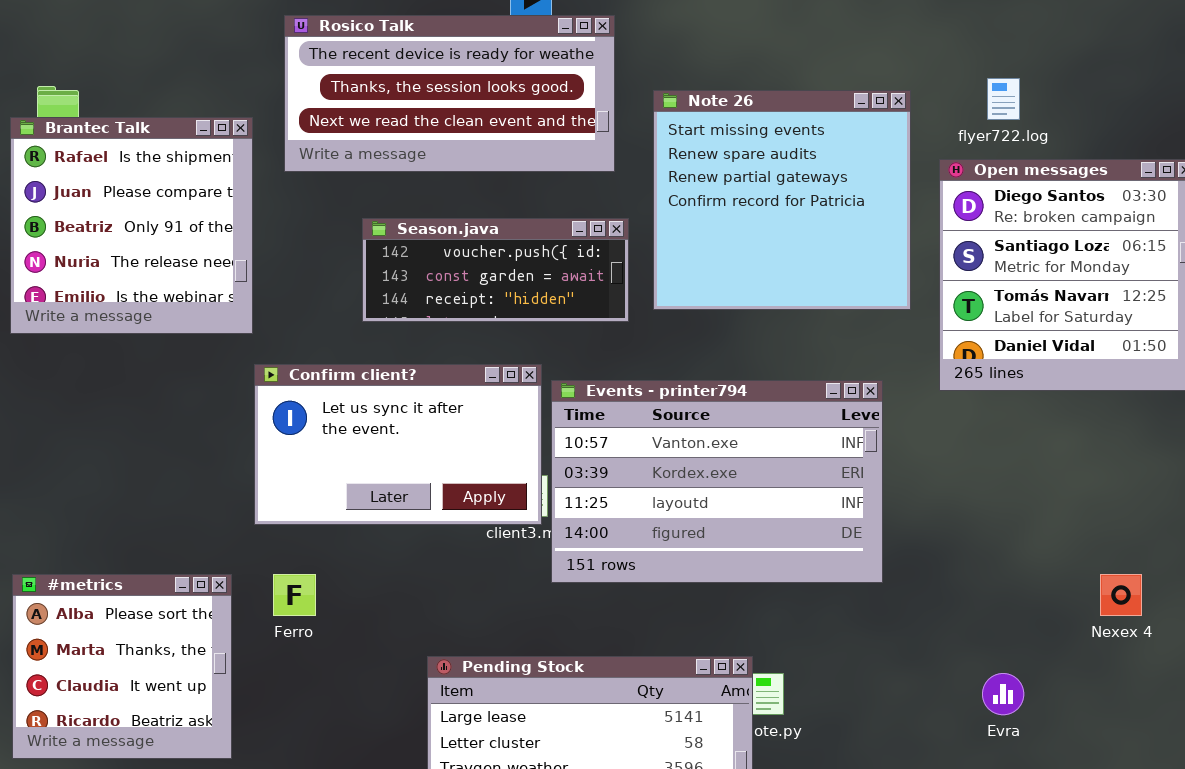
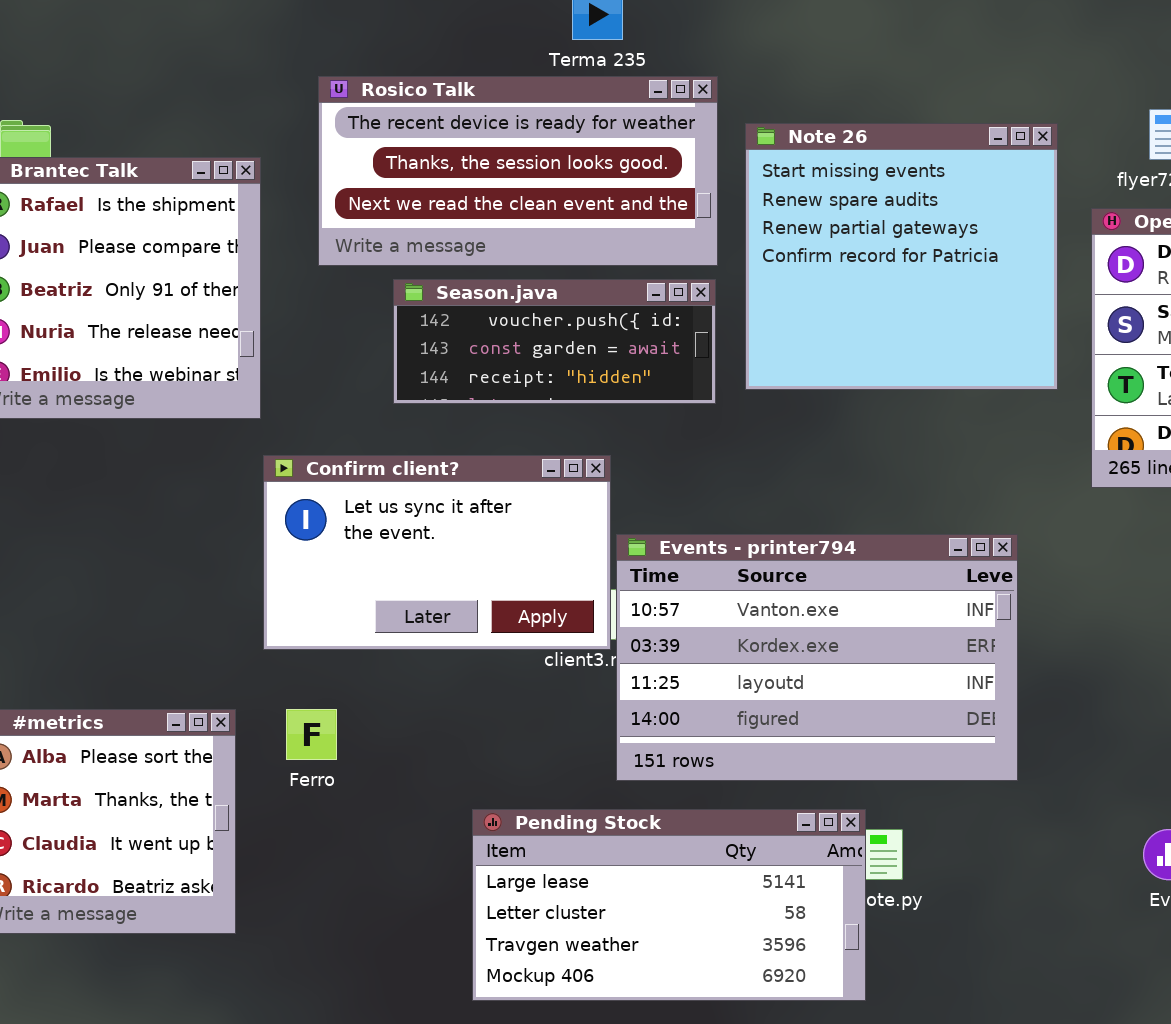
Rosico Talk: [284,15,615,172] -> [318,76,718,266], moved
Events - printer794: [551,380,883,583] -> [616,534,1018,781], moved

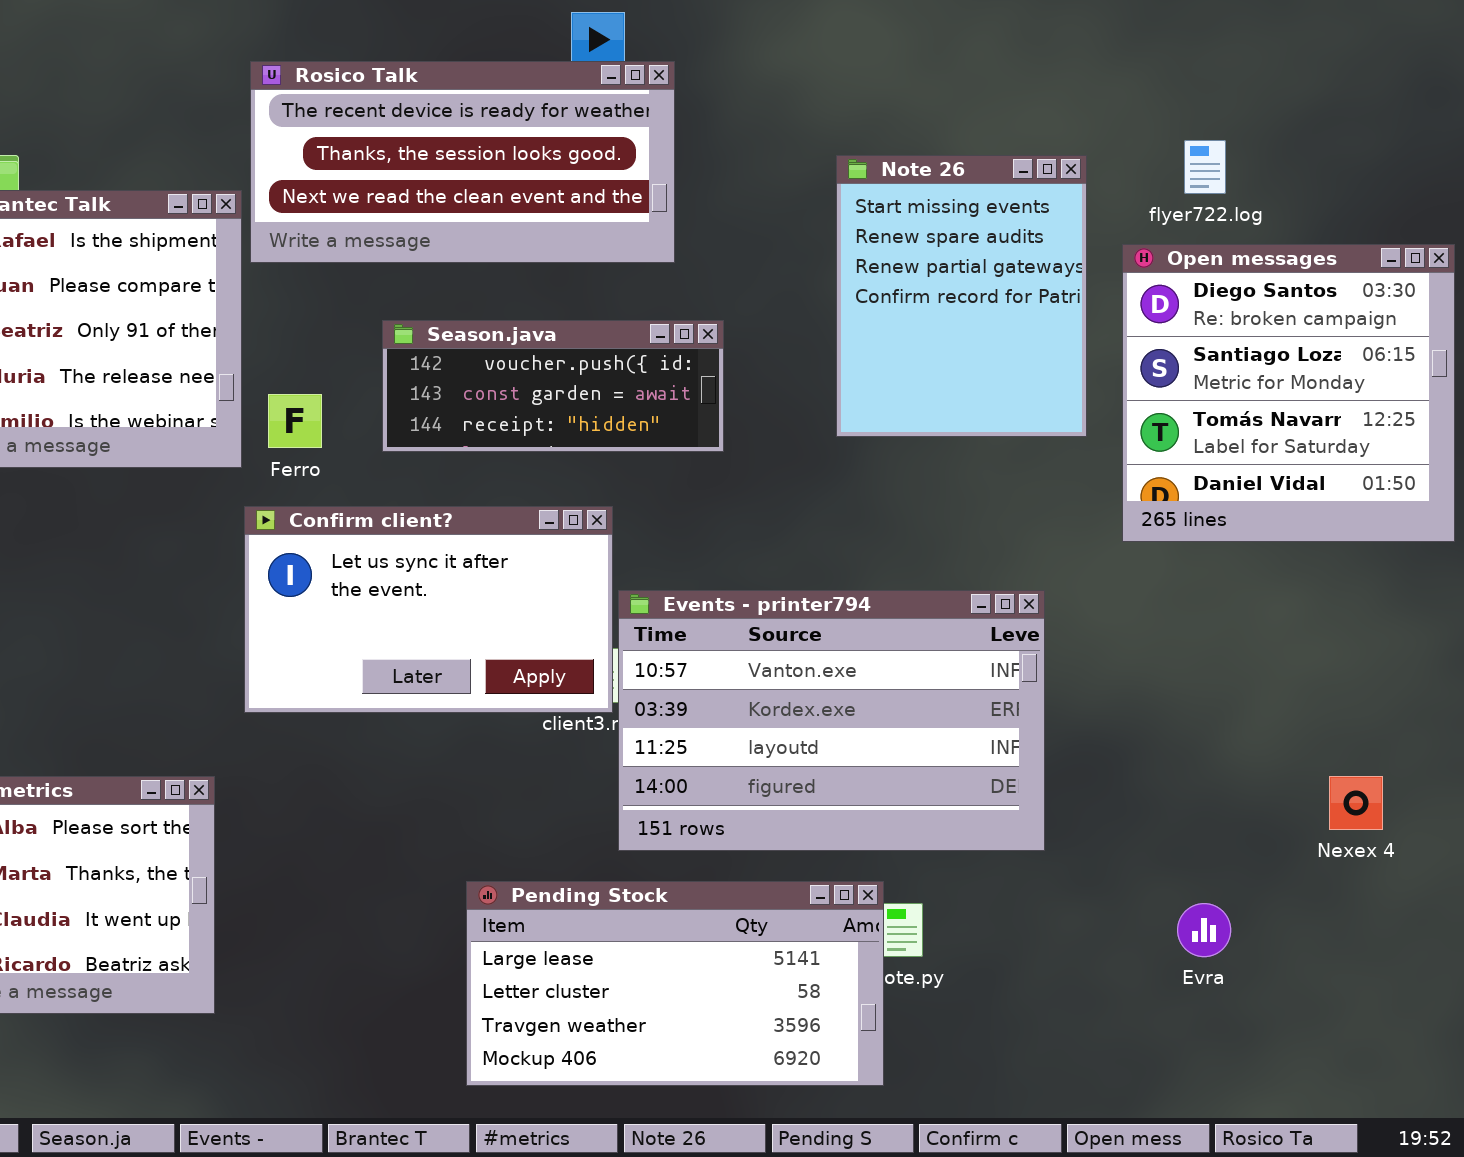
Rosico Talk: [318,76,718,266] -> [250,61,675,263], moved
Note 26: [745,123,1058,390] -> [836,155,1087,437], resized
Ferro: [286,709,337,760] -> [268,394,322,448], moved

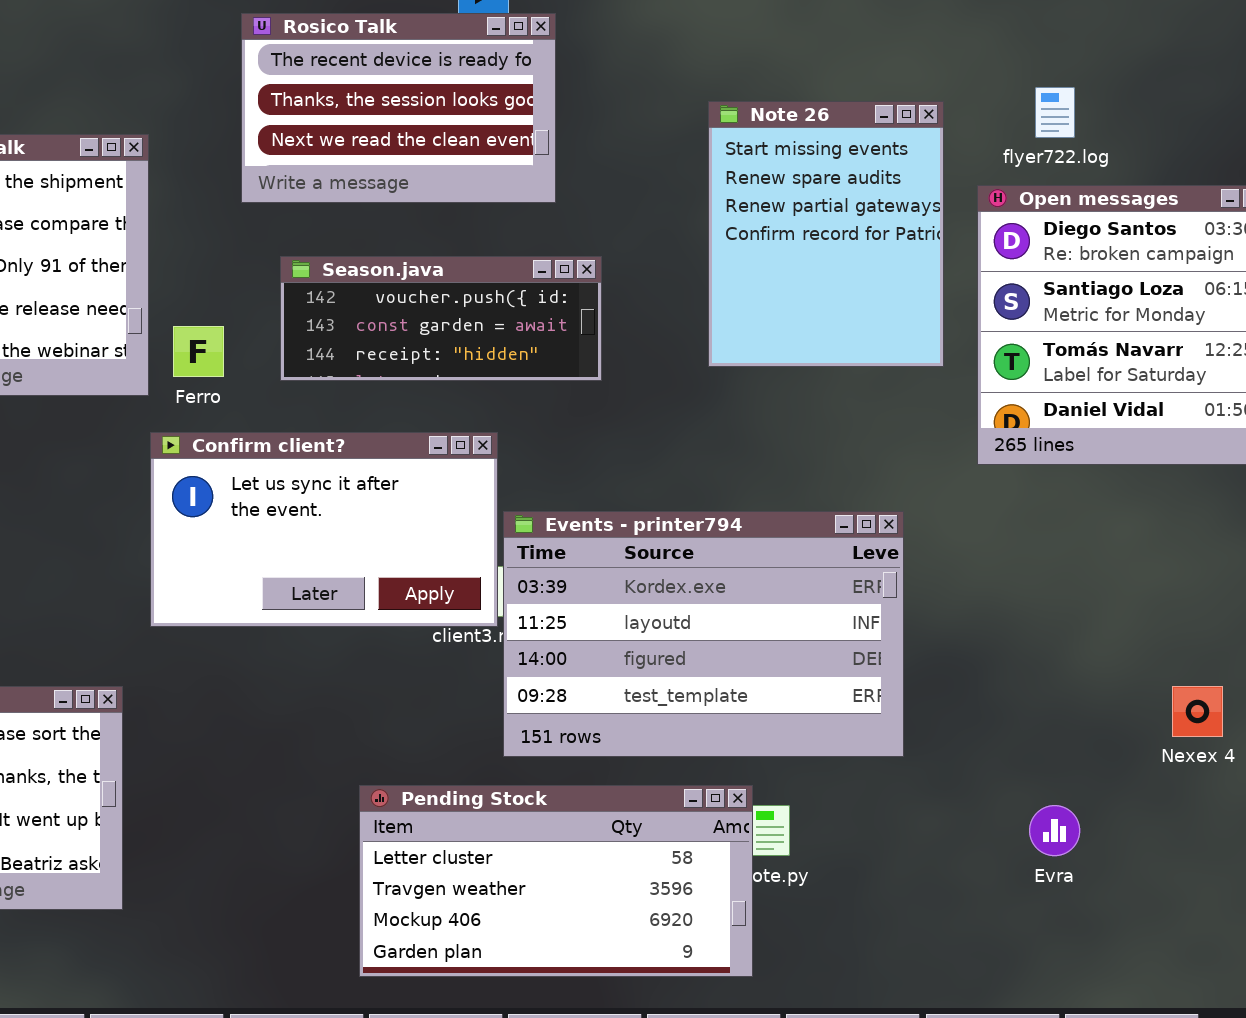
Rosico Talk: [250,61,675,263] -> [241,13,556,203], resized
Events - printer794: [618,590,1045,851] -> [503,511,904,757], scrolled down 1 row
Pending Stock: [466,881,884,1086] -> [359,785,753,977], scrolled down 1 row

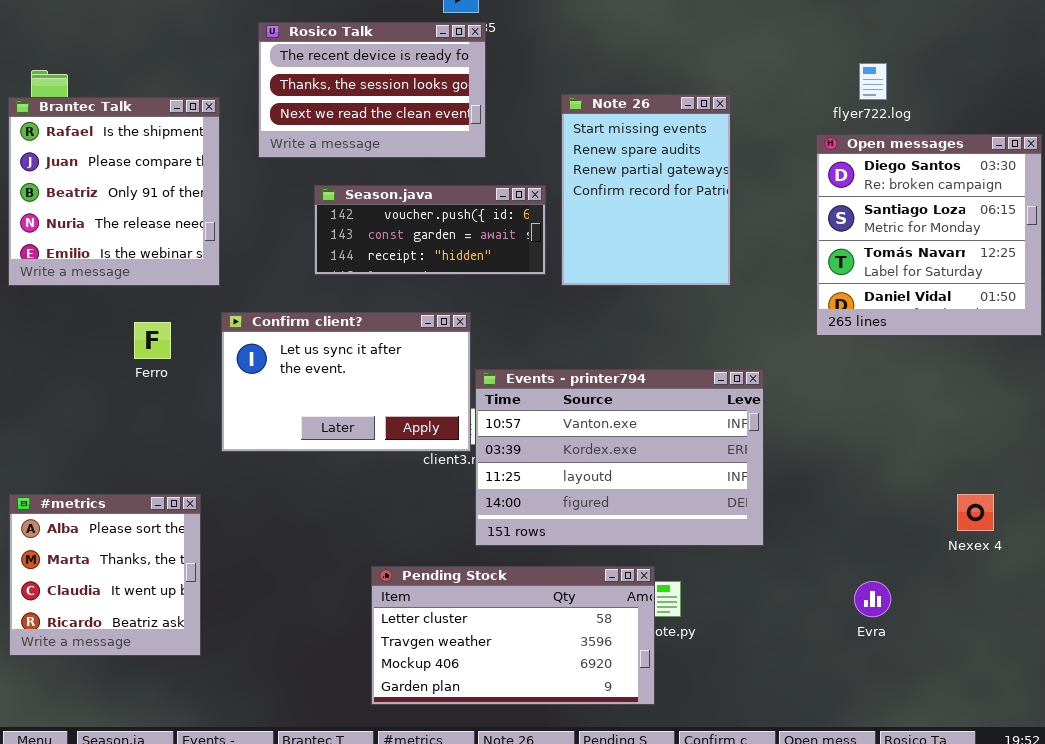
Rosico Talk: [241,13,556,203] -> [258,22,486,158], moved
Note 26: [708,101,944,367] -> [561,94,731,286], moved
Ferro: [173,326,224,377] -> [134,322,171,359], moved
Events - printer794: [503,511,904,757] -> [475,369,764,546], scrolled up 1 row

